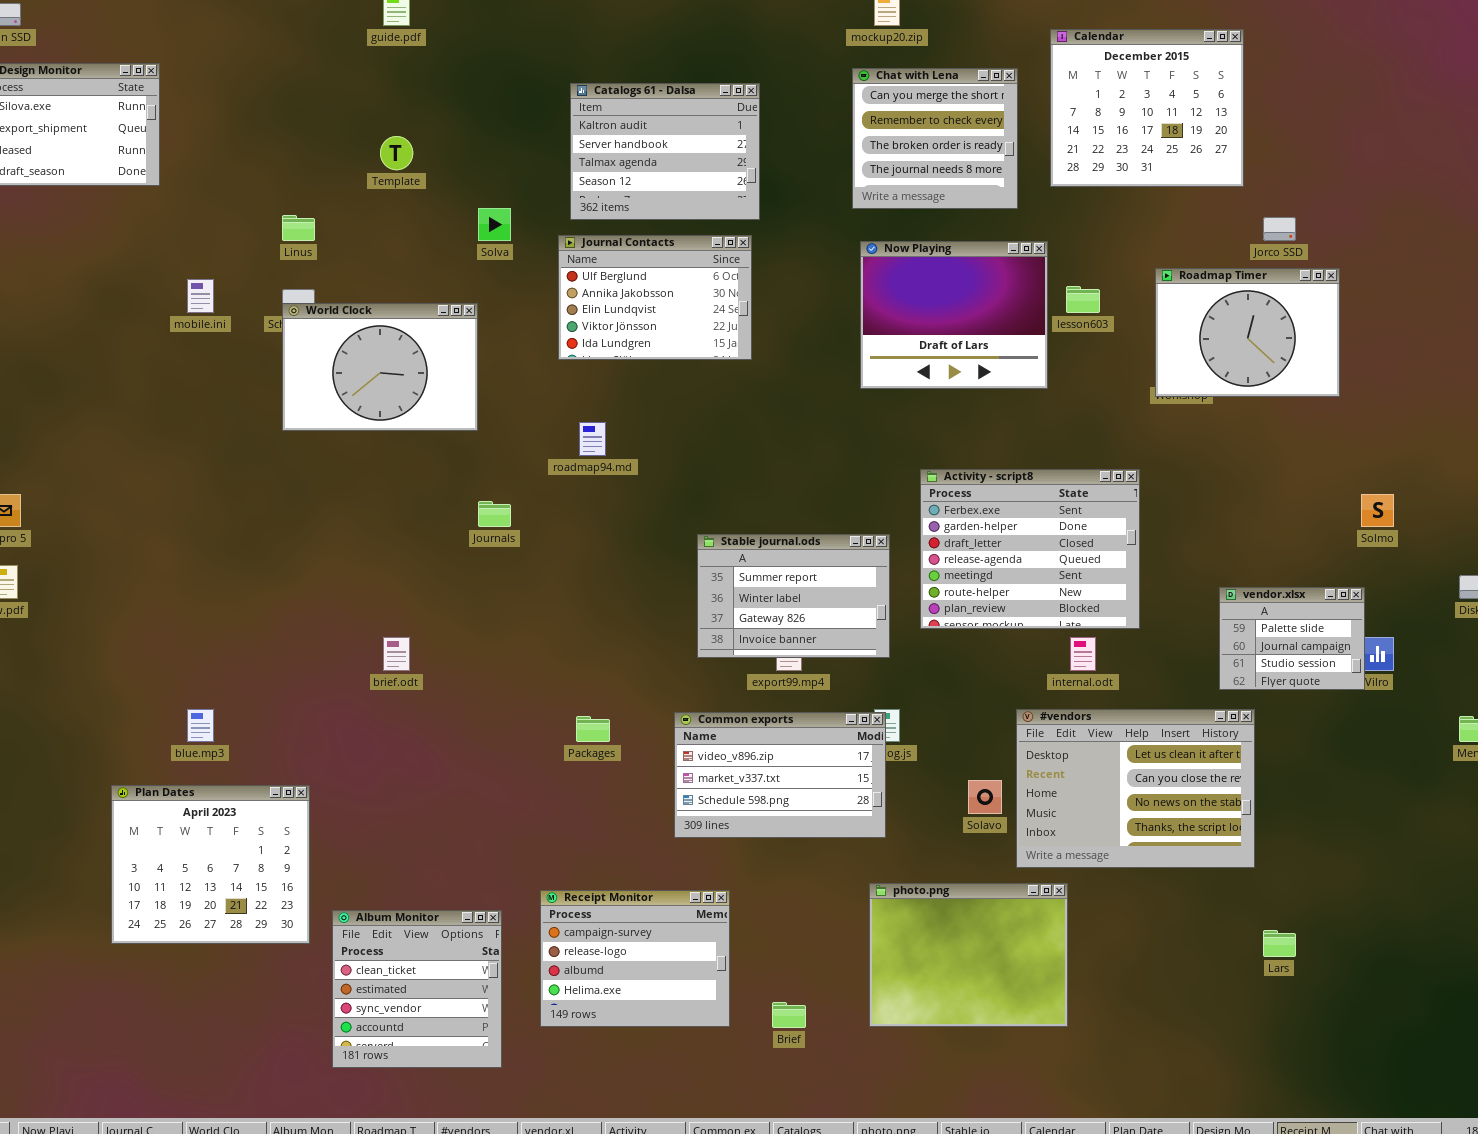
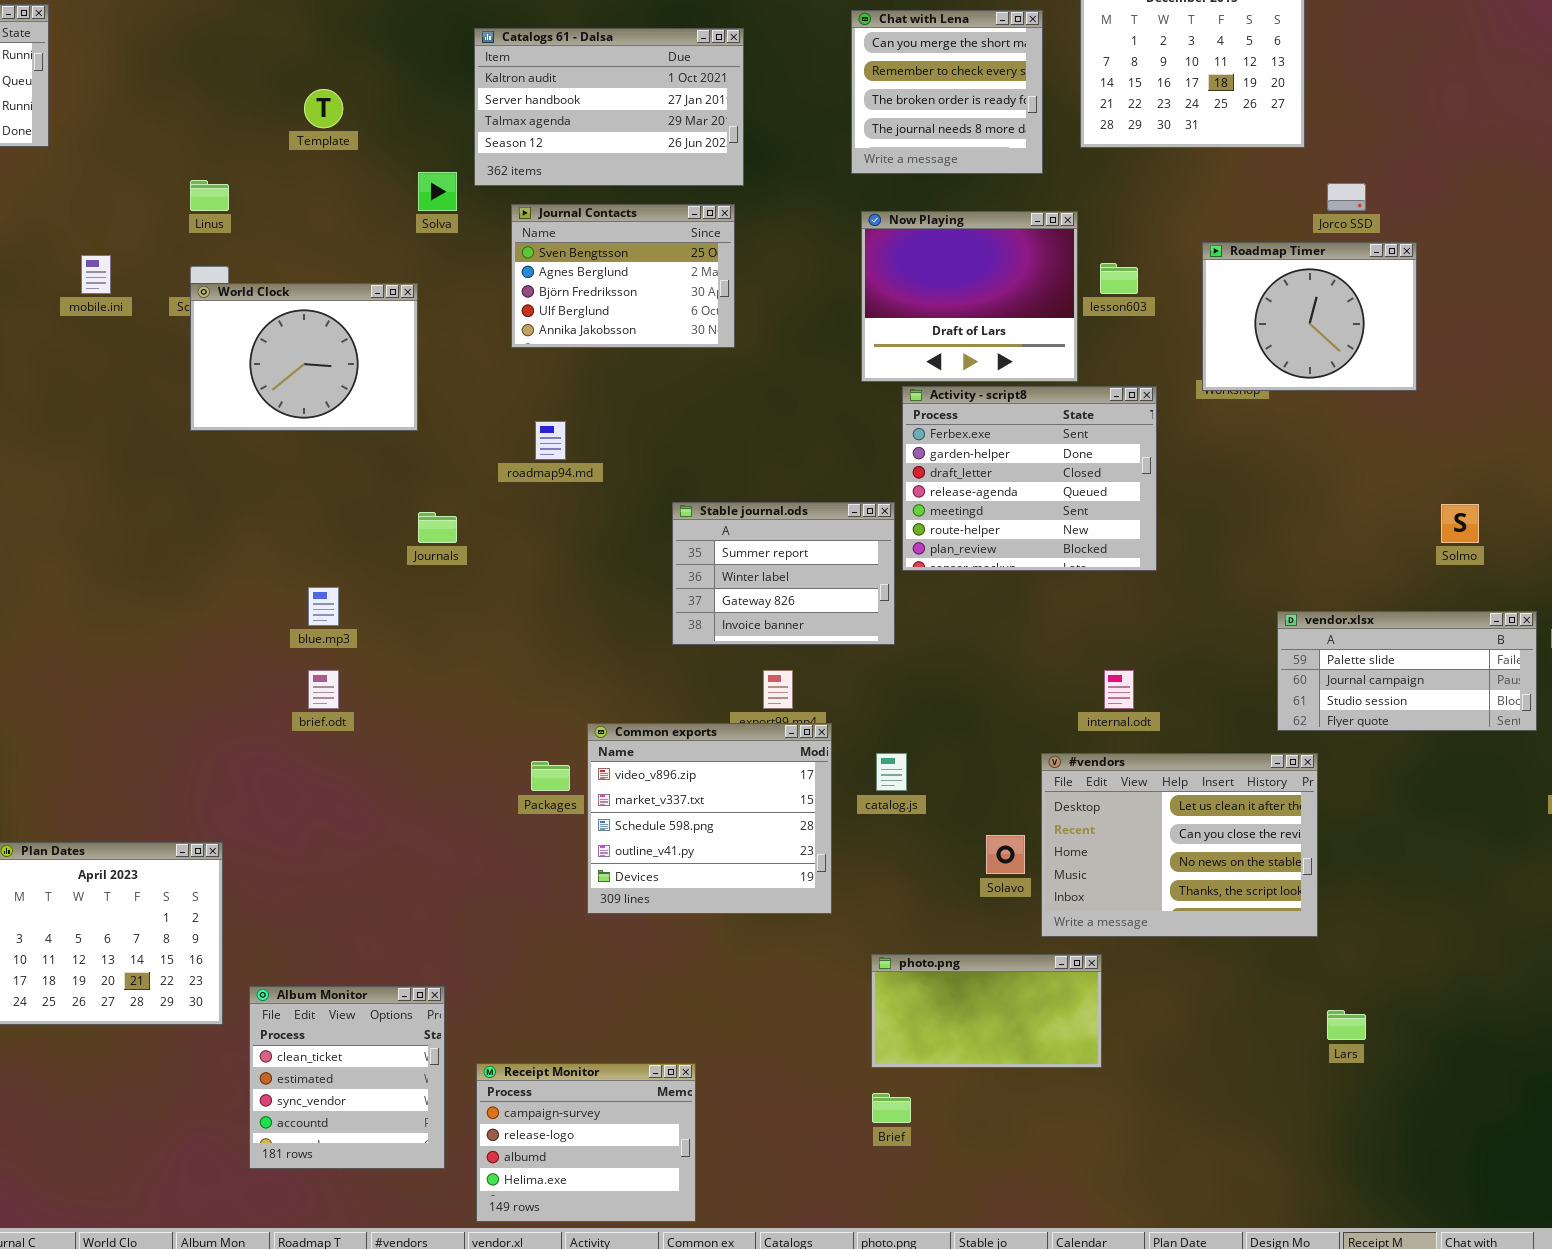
Catalogs 61 - Dalsa: [570,83,760,220] -> [474,28,744,186], resized
Journal Contacts: [558,235,752,360] -> [511,204,735,348], scrolled up 3 rows
Activity - script8: [920,469,1140,629] -> [902,386,1157,571], moved
Stable journal.ods: [697,534,890,658] -> [672,502,895,645], moved
vendor.xlsx: [1219,587,1365,690] -> [1277,611,1537,731], resized
blue.mp3: [187,709,214,742] -> [308,587,339,626], moved
Common exports: [674,712,886,838] -> [587,723,832,914], moved, resized
photo.png: [869,883,1068,1027] -> [871,954,1102,1068], resized
Receipt Monitor: [540,890,730,1027] -> [476,1063,696,1222], moved
Brief: [772,1002,806,1028] -> [872,1093,911,1123], moved

